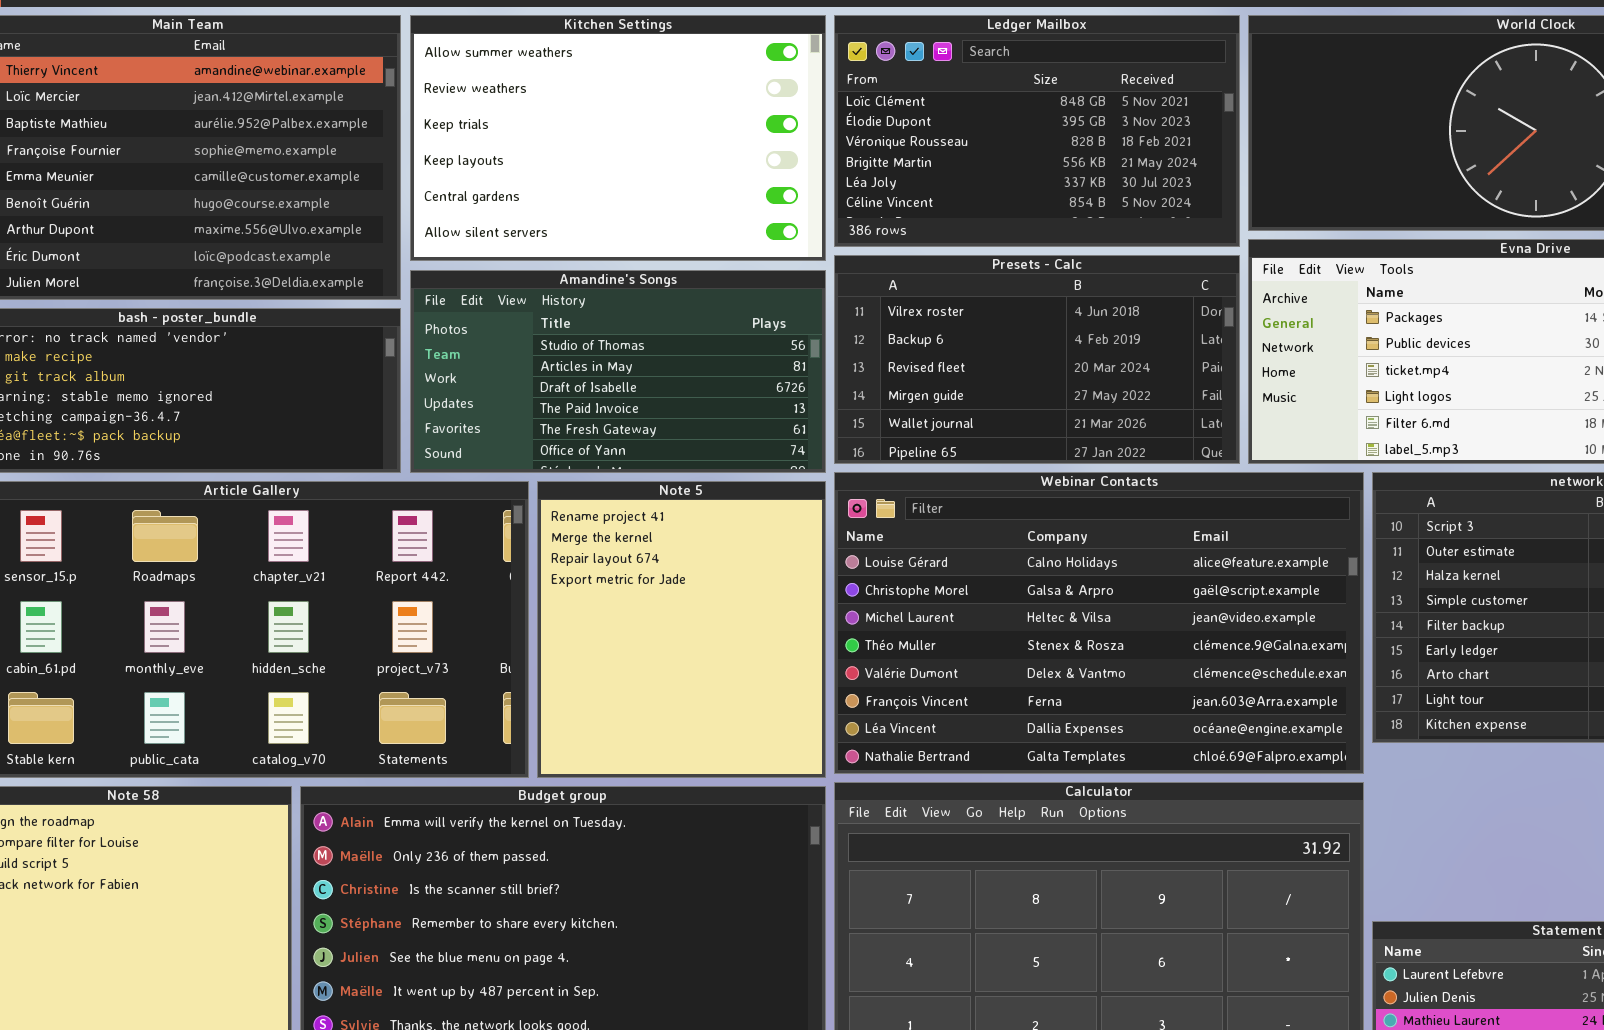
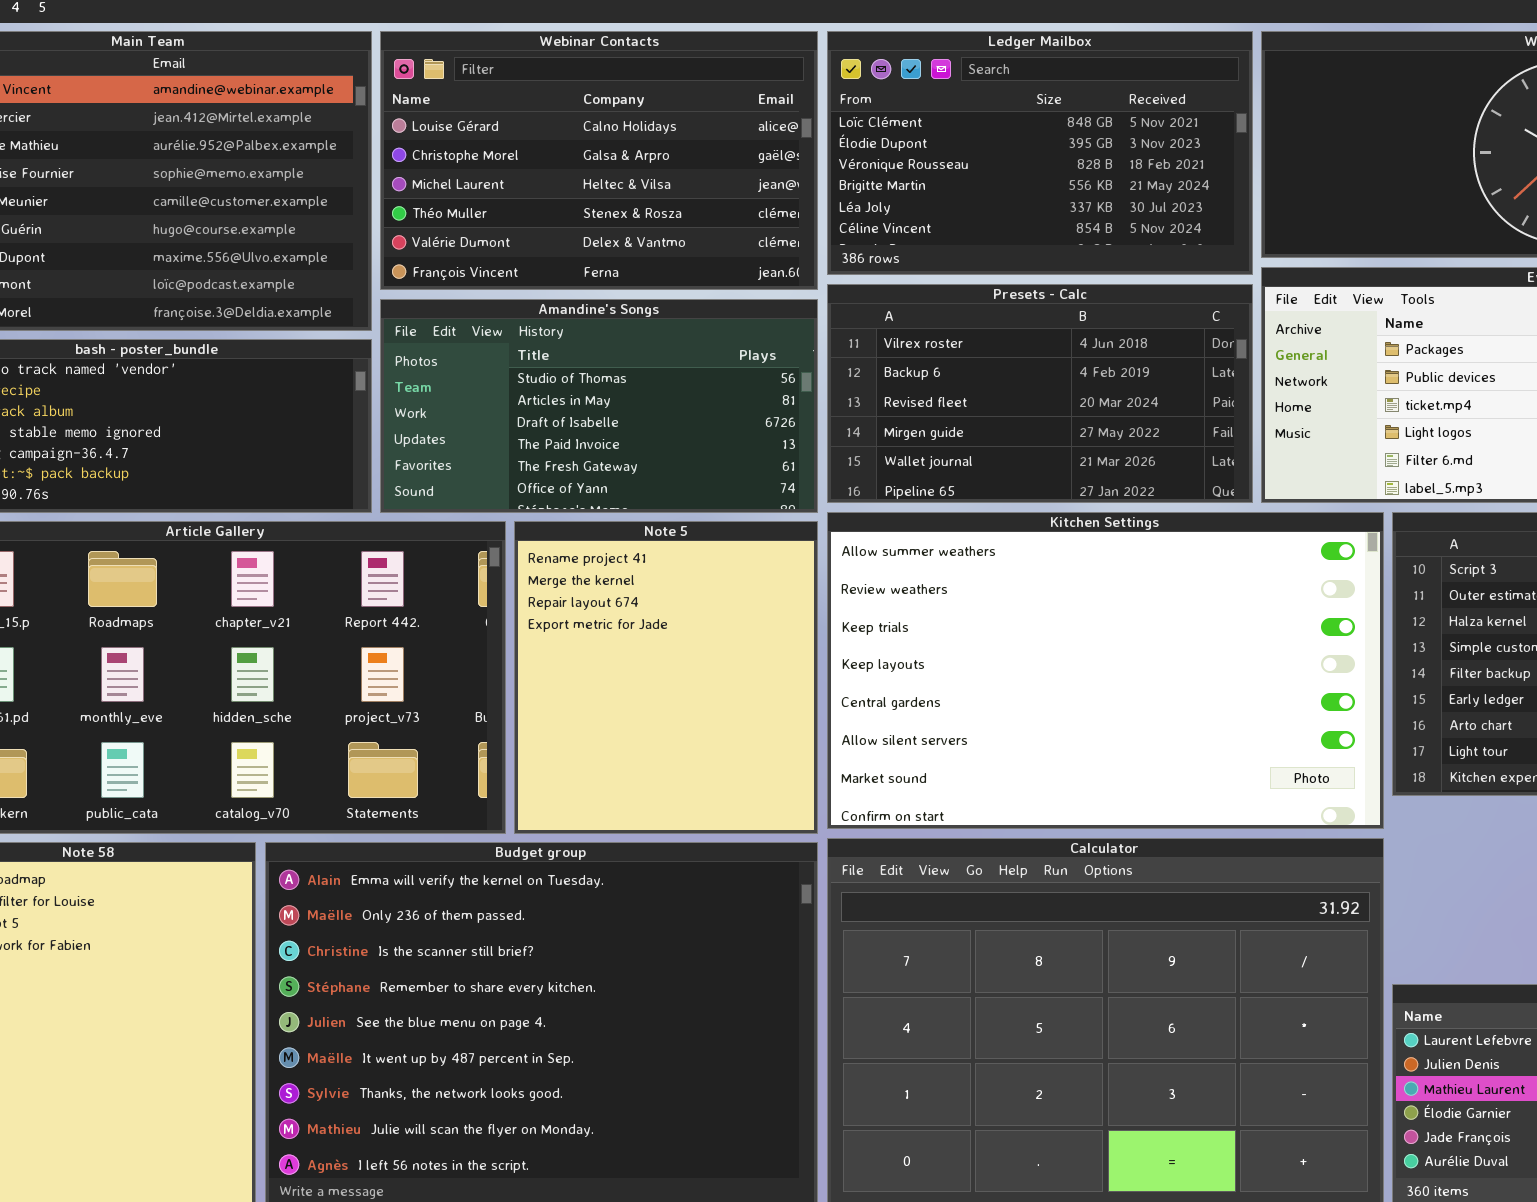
Kitchen Settings: [410,15,826,261] -> [827,512,1384,829], moved, resized
Webinar Contacts: [834,472,1364,774] -> [380,31,818,290], moved, resized

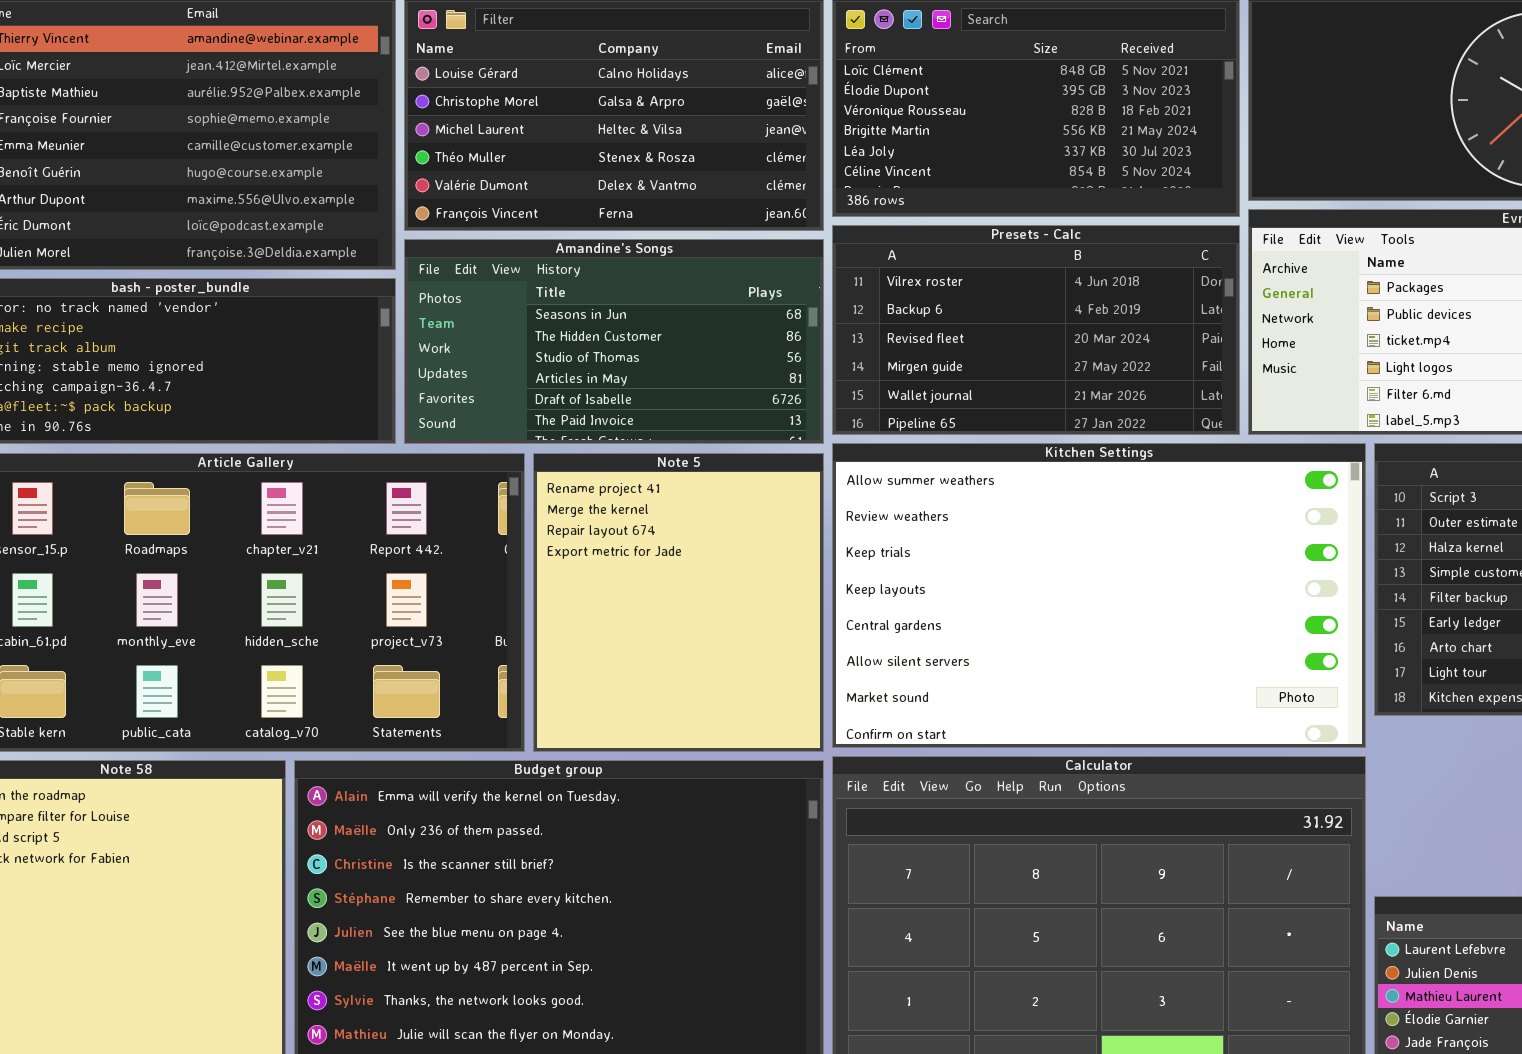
Amandine's Songs: [380,299,818,513] -> [404,239,824,444], scrolled up 2 rows

